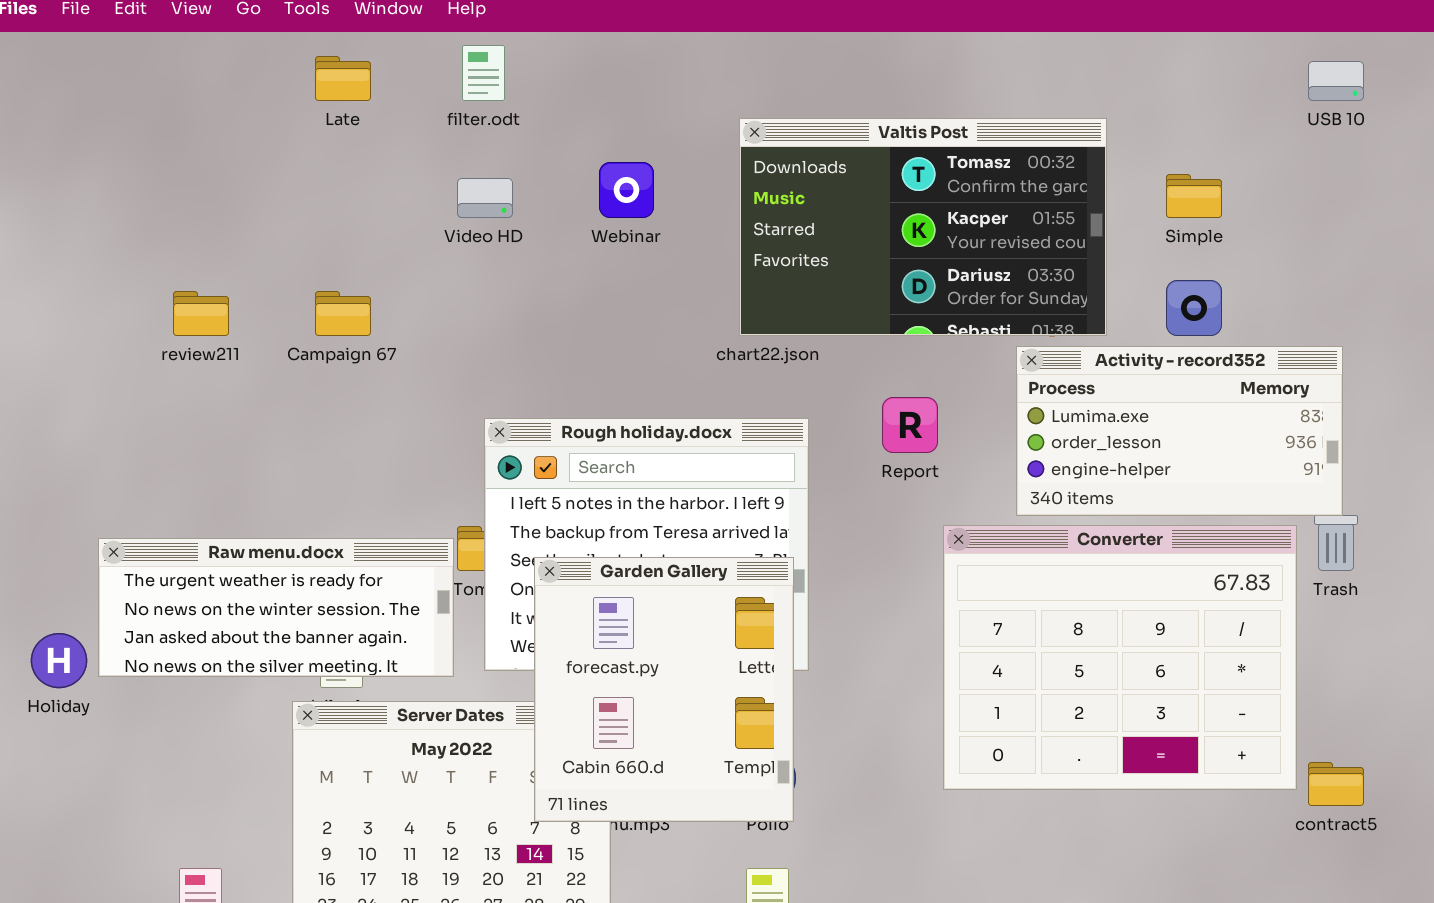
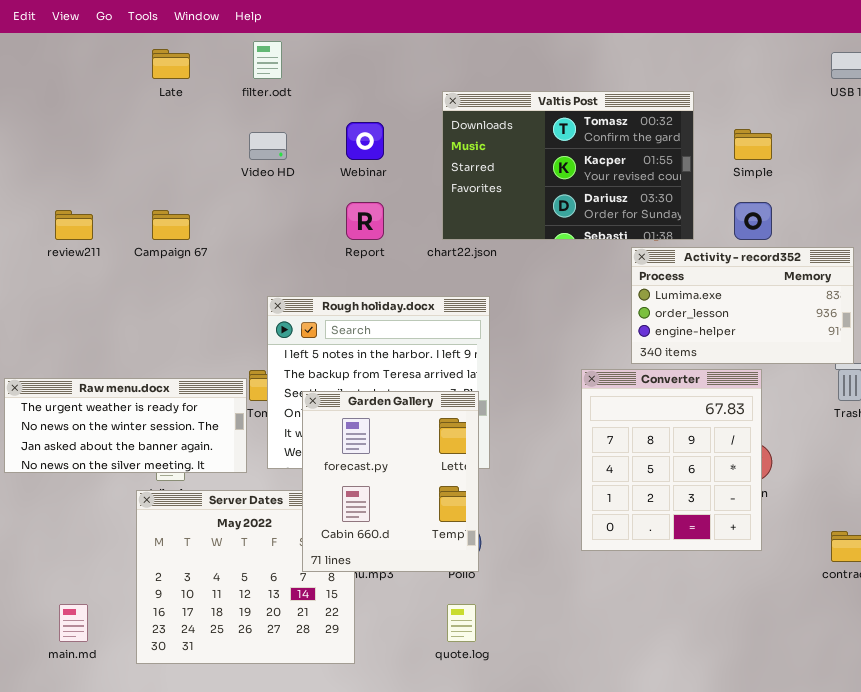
Report: [882,397,938,453] -> [346,202,384,240], moved
Converter: [943,525,1297,790] -> [581,369,762,551], resized

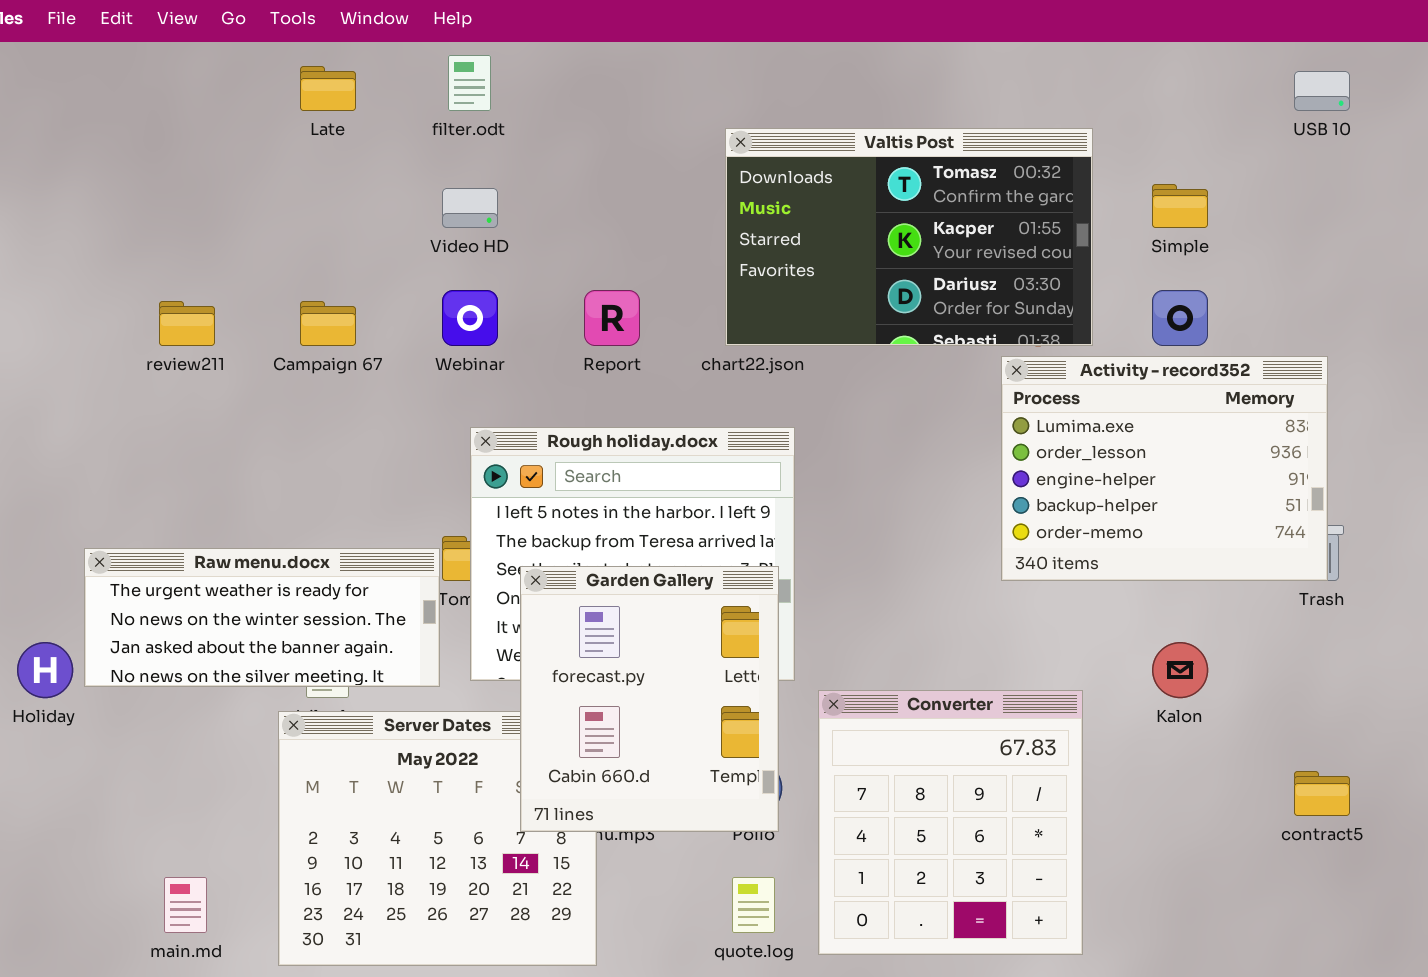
Webinar: [346,122,384,160] -> [442,290,498,346], moved
Activity - record352: [631,247,854,364] -> [1001,356,1328,581], resized
Converter: [581,369,762,551] -> [818,690,1083,955], moved

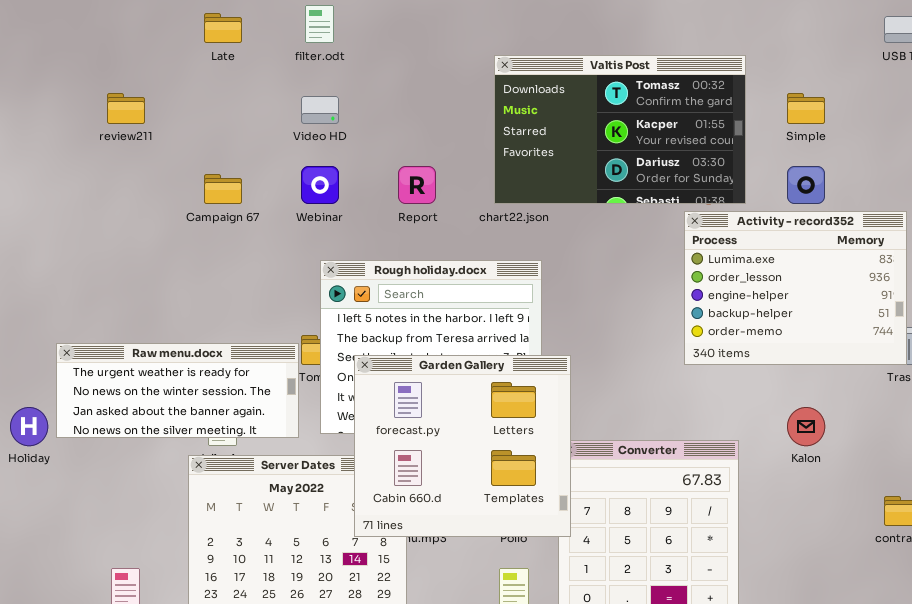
review211: [159,301,215,346] -> [107,93,145,124], moved
Garden Gallery: [520,566,779,832] -> [354,355,571,537], resized

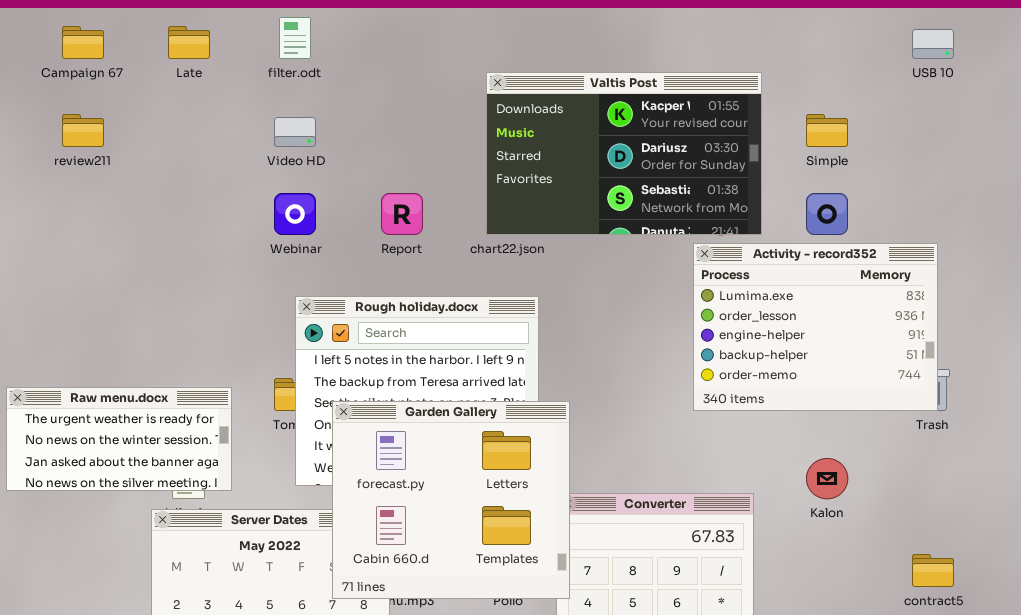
Valtis Post: [494,55,746,204] -> [486,72,762,235], scrolled down 1 row
Campaign 67: [204,174,242,204] -> [62,26,104,59], moved
Raw menu.docx: [56,343,299,438] -> [6,387,232,491], resized

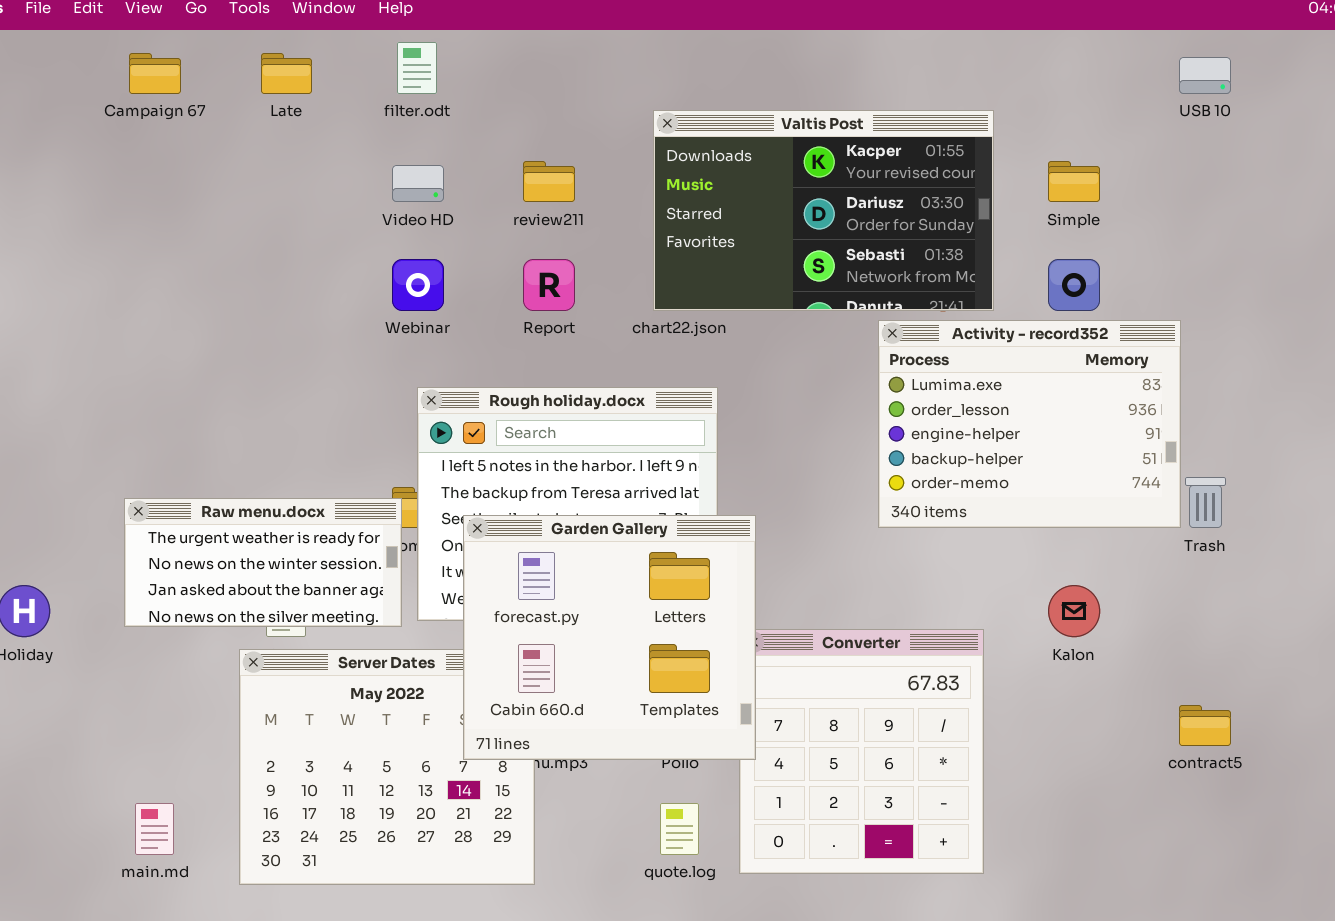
review211: [62,114,104,147] -> [523,161,575,202], moved
Activity - record352: [693,243,938,411] -> [878,320,1181,528], moved
Raw menu.docx: [6,387,232,491] -> [124,498,402,627], moved

